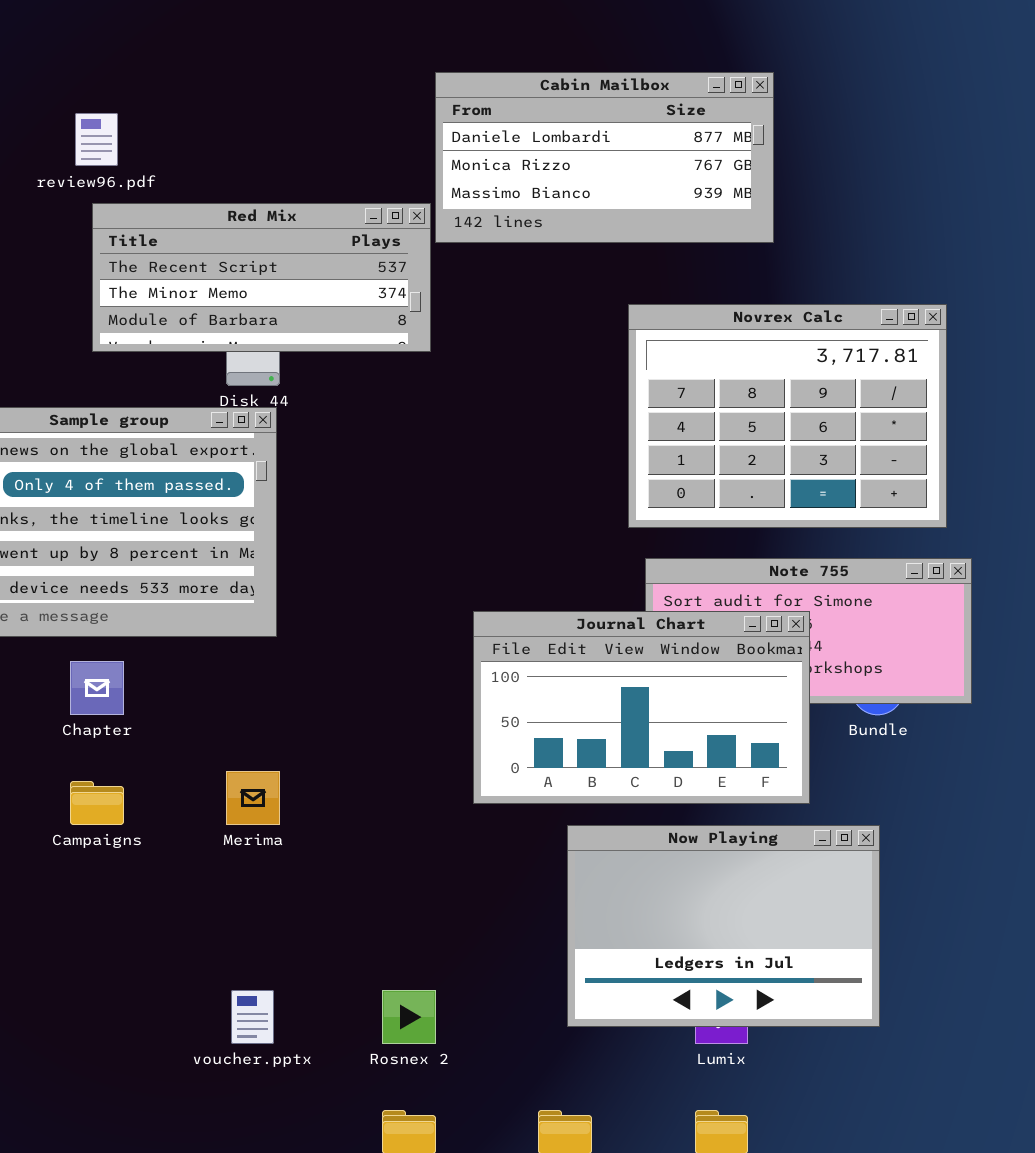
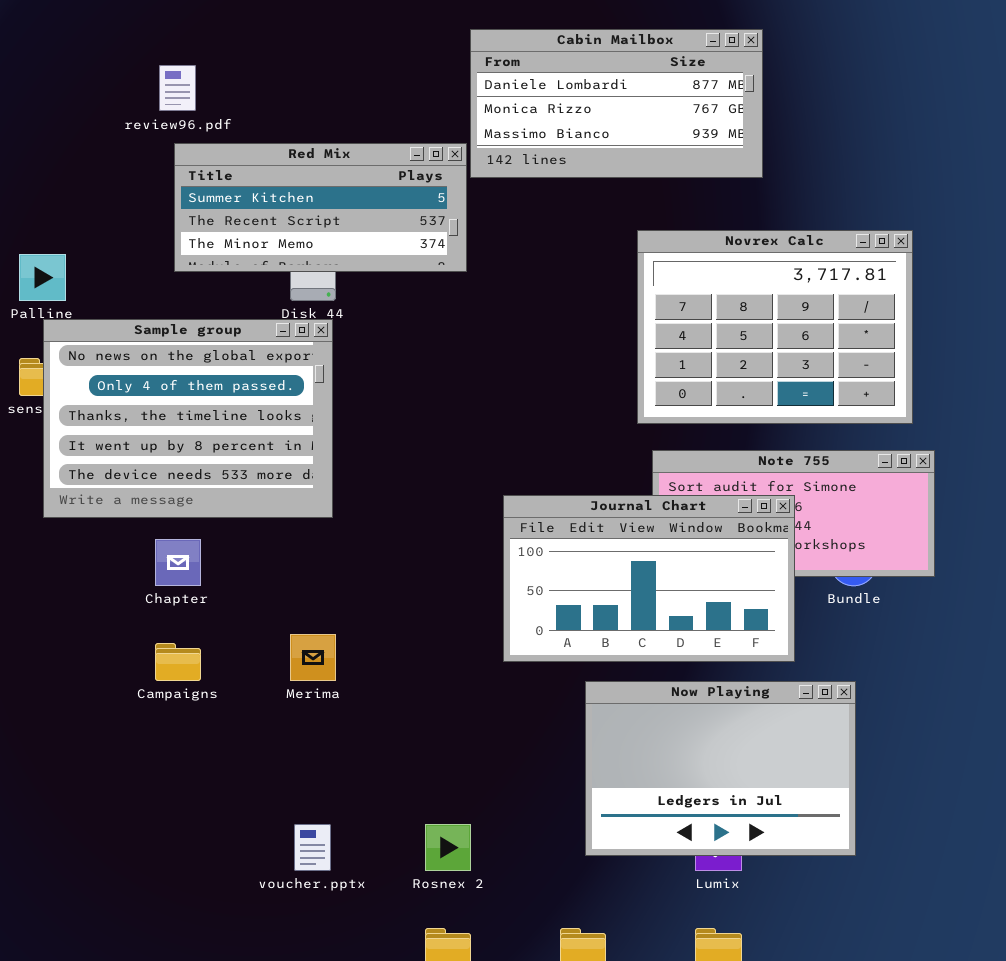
Red Mix: [92,203,431,352] -> [174,143,467,272], scrolled up 1 row

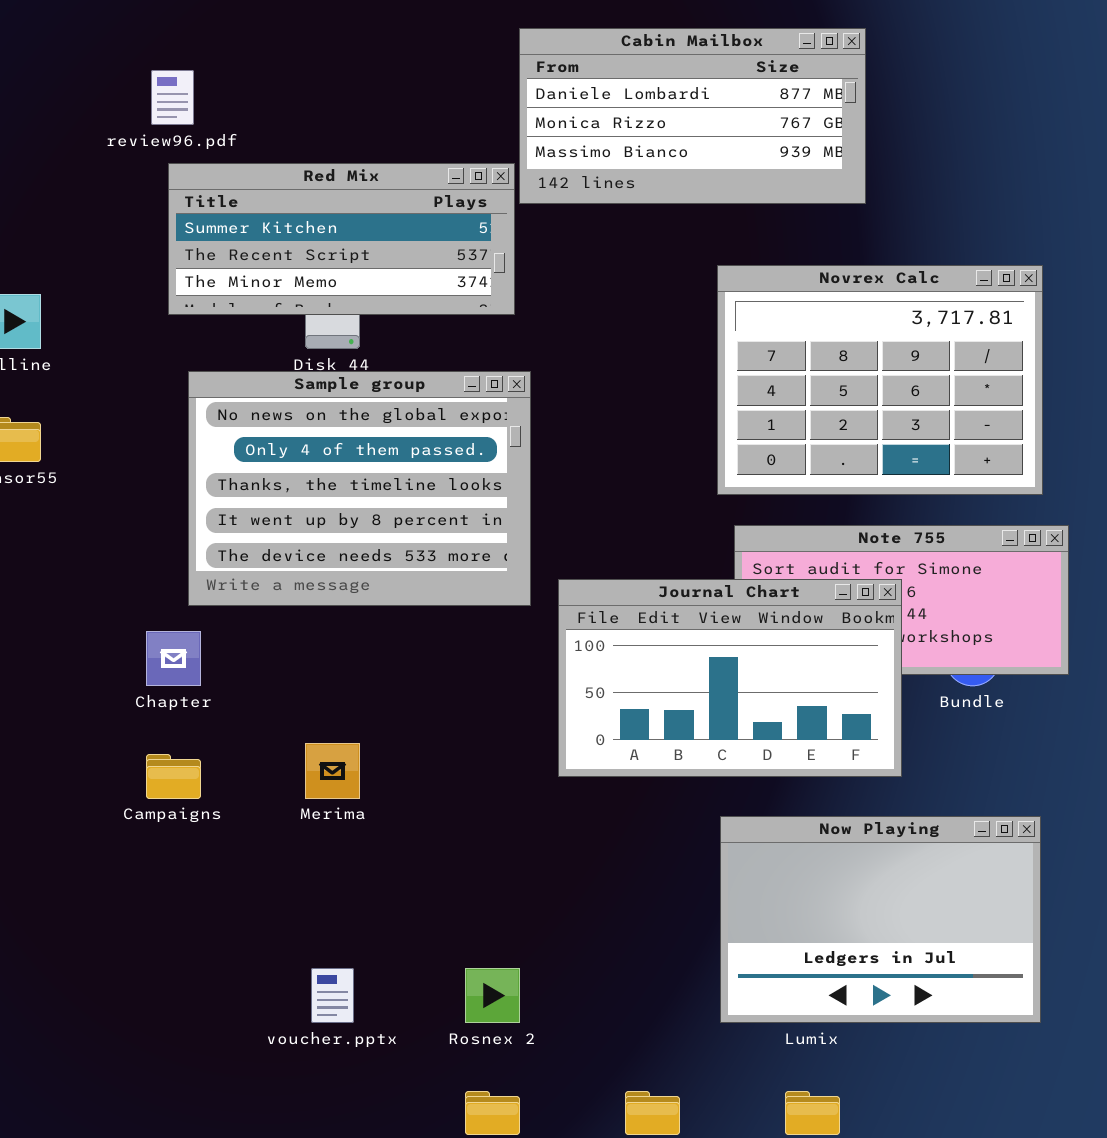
Sample group: [43,319,333,518] -> [188,371,531,606], moved
Now Playing: [585,681,856,856] -> [720,816,1041,1023], moved

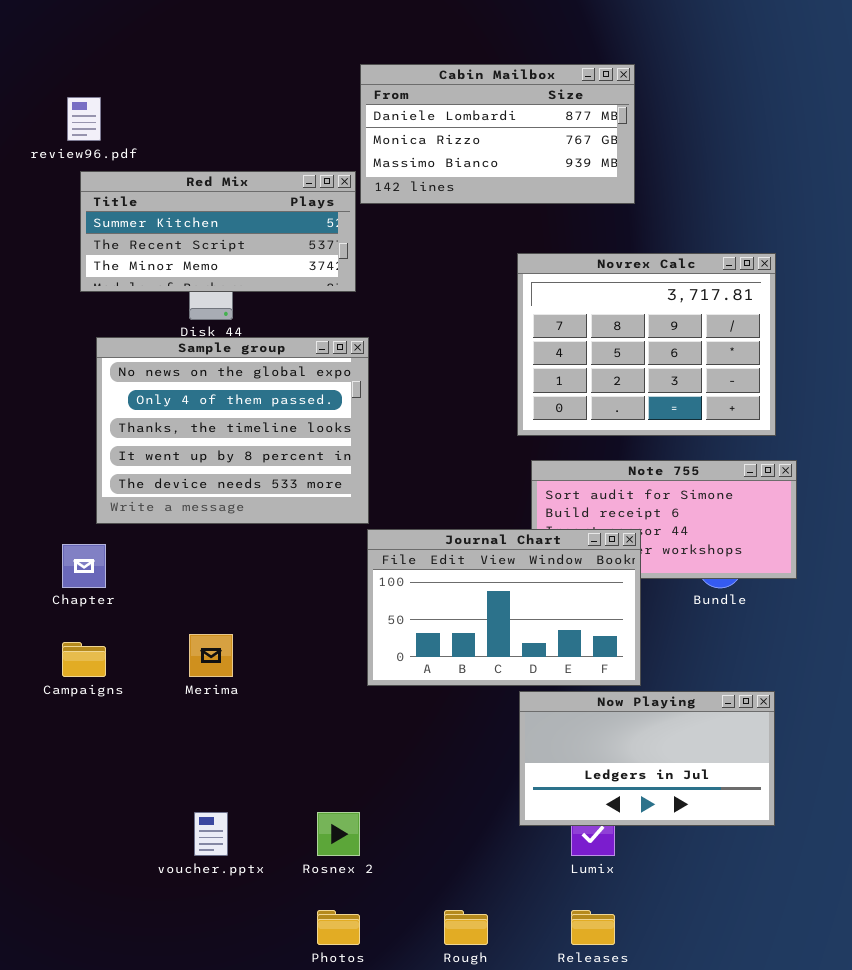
Journal Chart: [558,579,902,777] -> [367,529,641,686], moved
Now Playing: [720,816,1041,1023] -> [519,691,775,826], resized

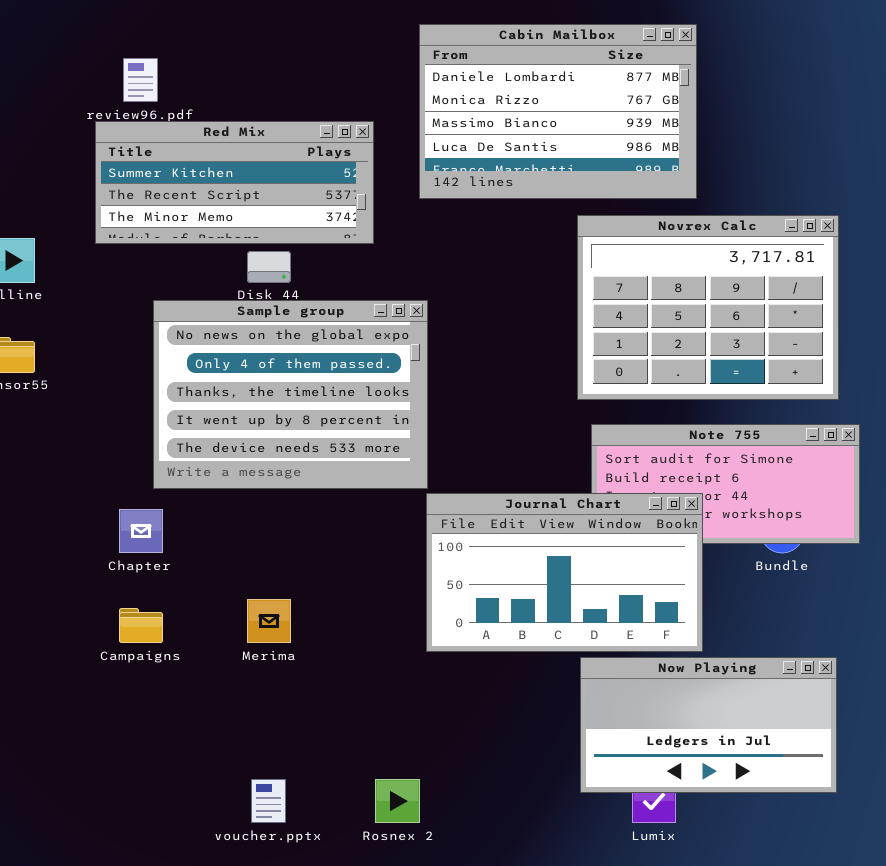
Cabin Mailbox: [360,64,635,204] -> [419,24,697,199], resized
Red Mix: [80,171,356,292] -> [95,121,374,244], moved

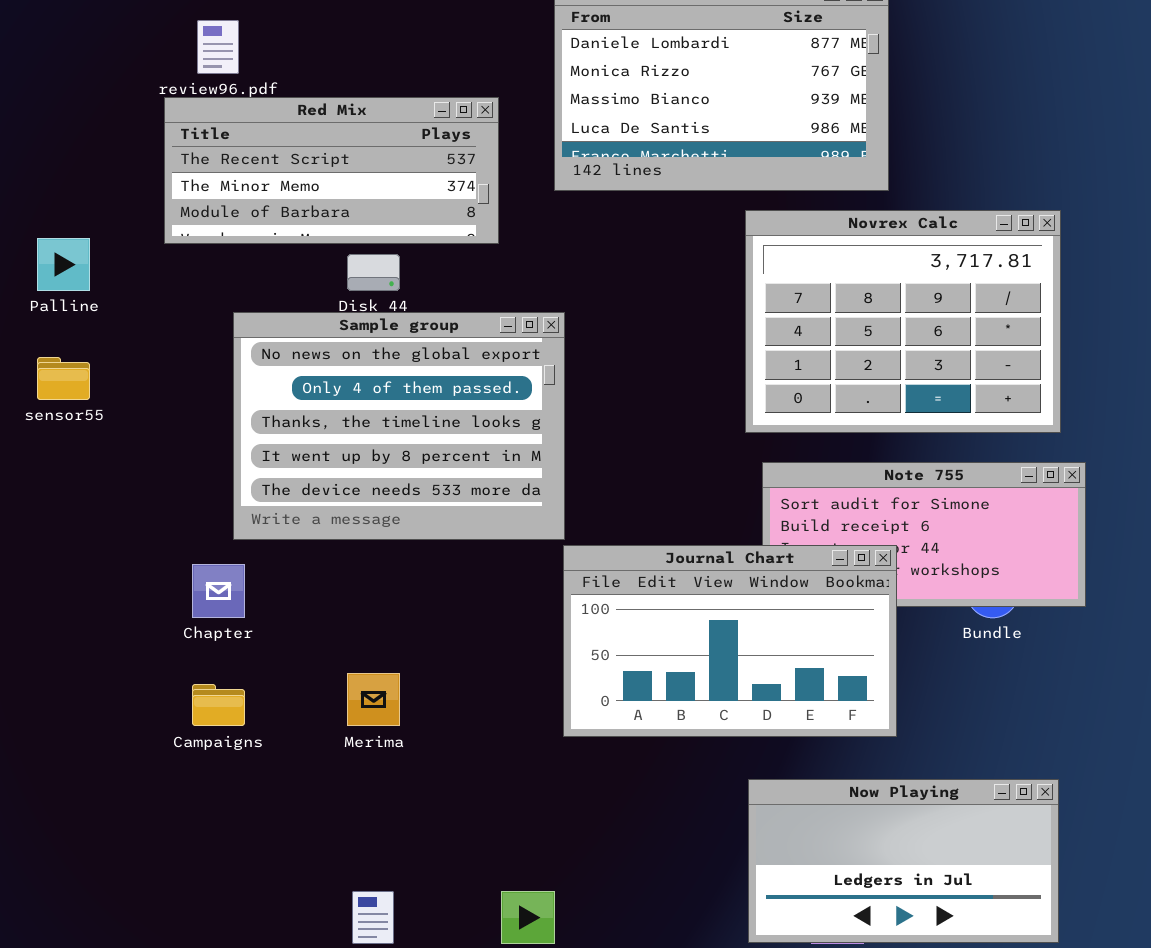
Red Mix: [95,121,374,244] -> [164,97,499,244], scrolled down 1 row
Now Playing: [580,657,837,793] -> [748,779,1059,943], moved

